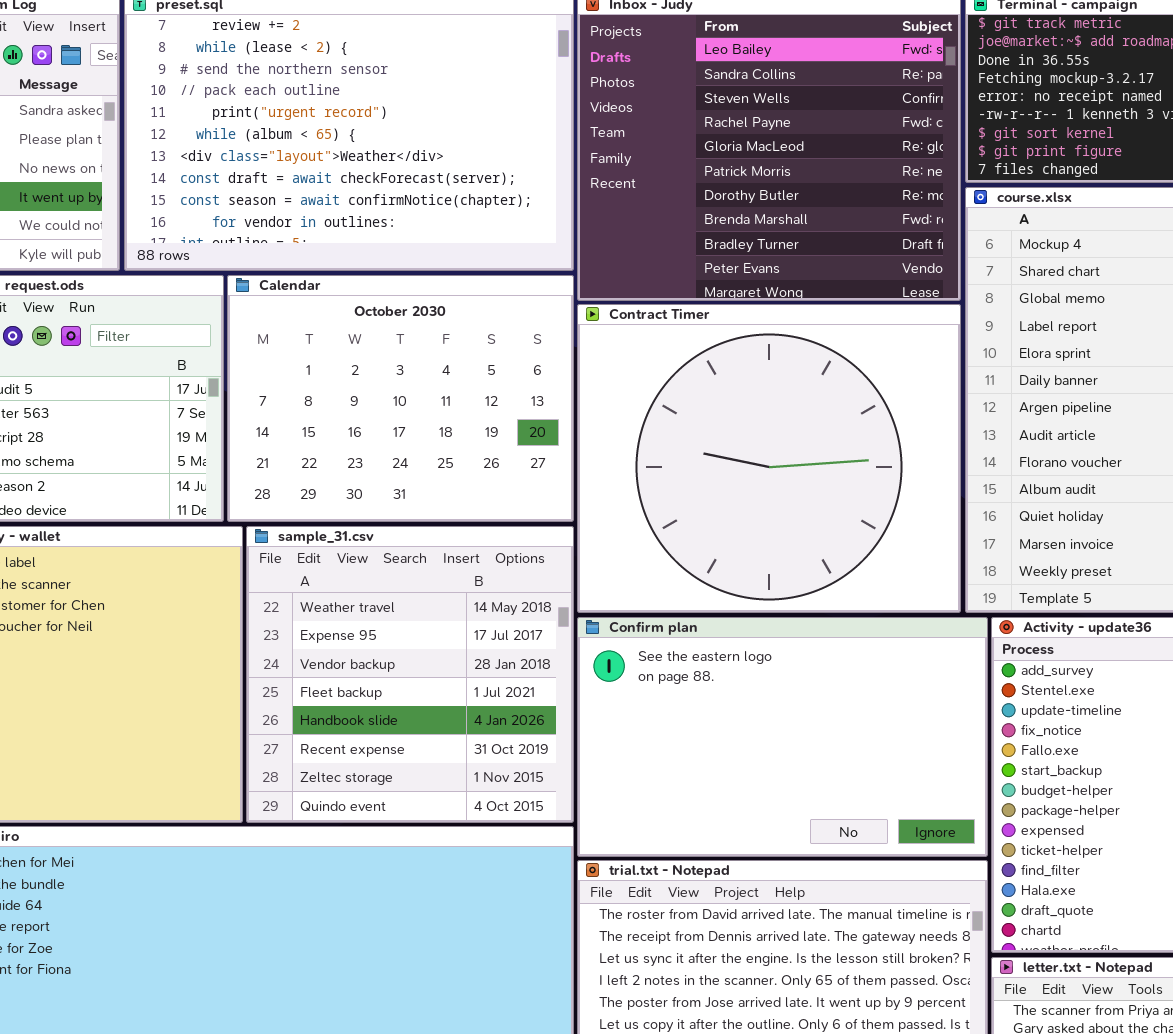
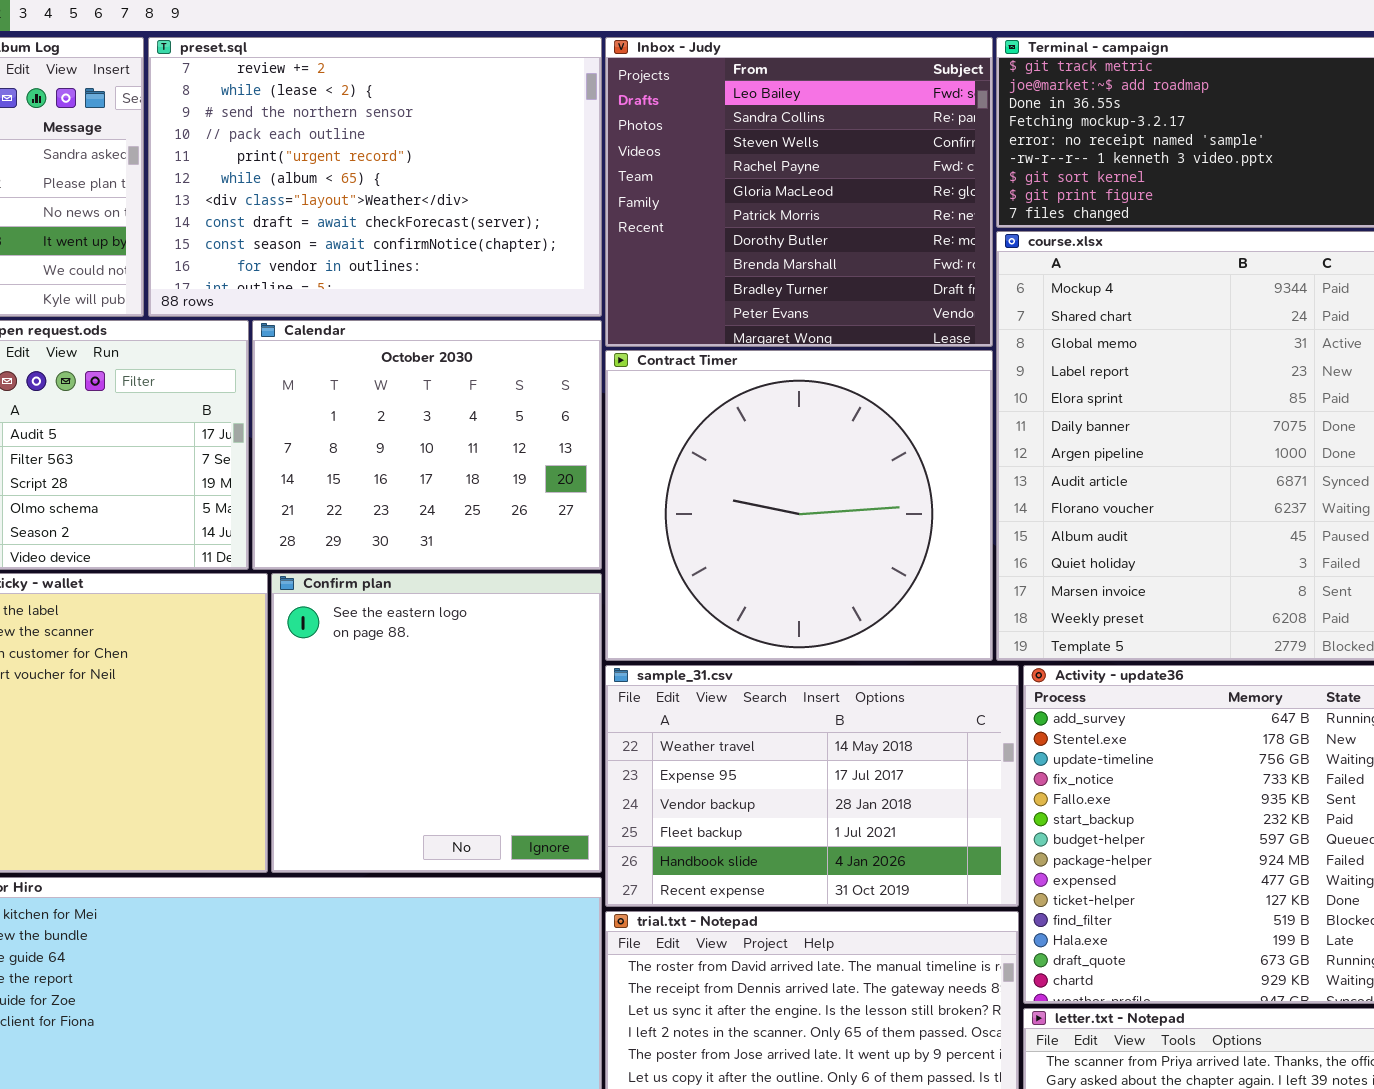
sample_31.csv: [246,526,574,823] -> [605,665,1019,907], moved, resized
Confirm plan: [577,617,988,857] -> [271,573,602,873], moved, resized

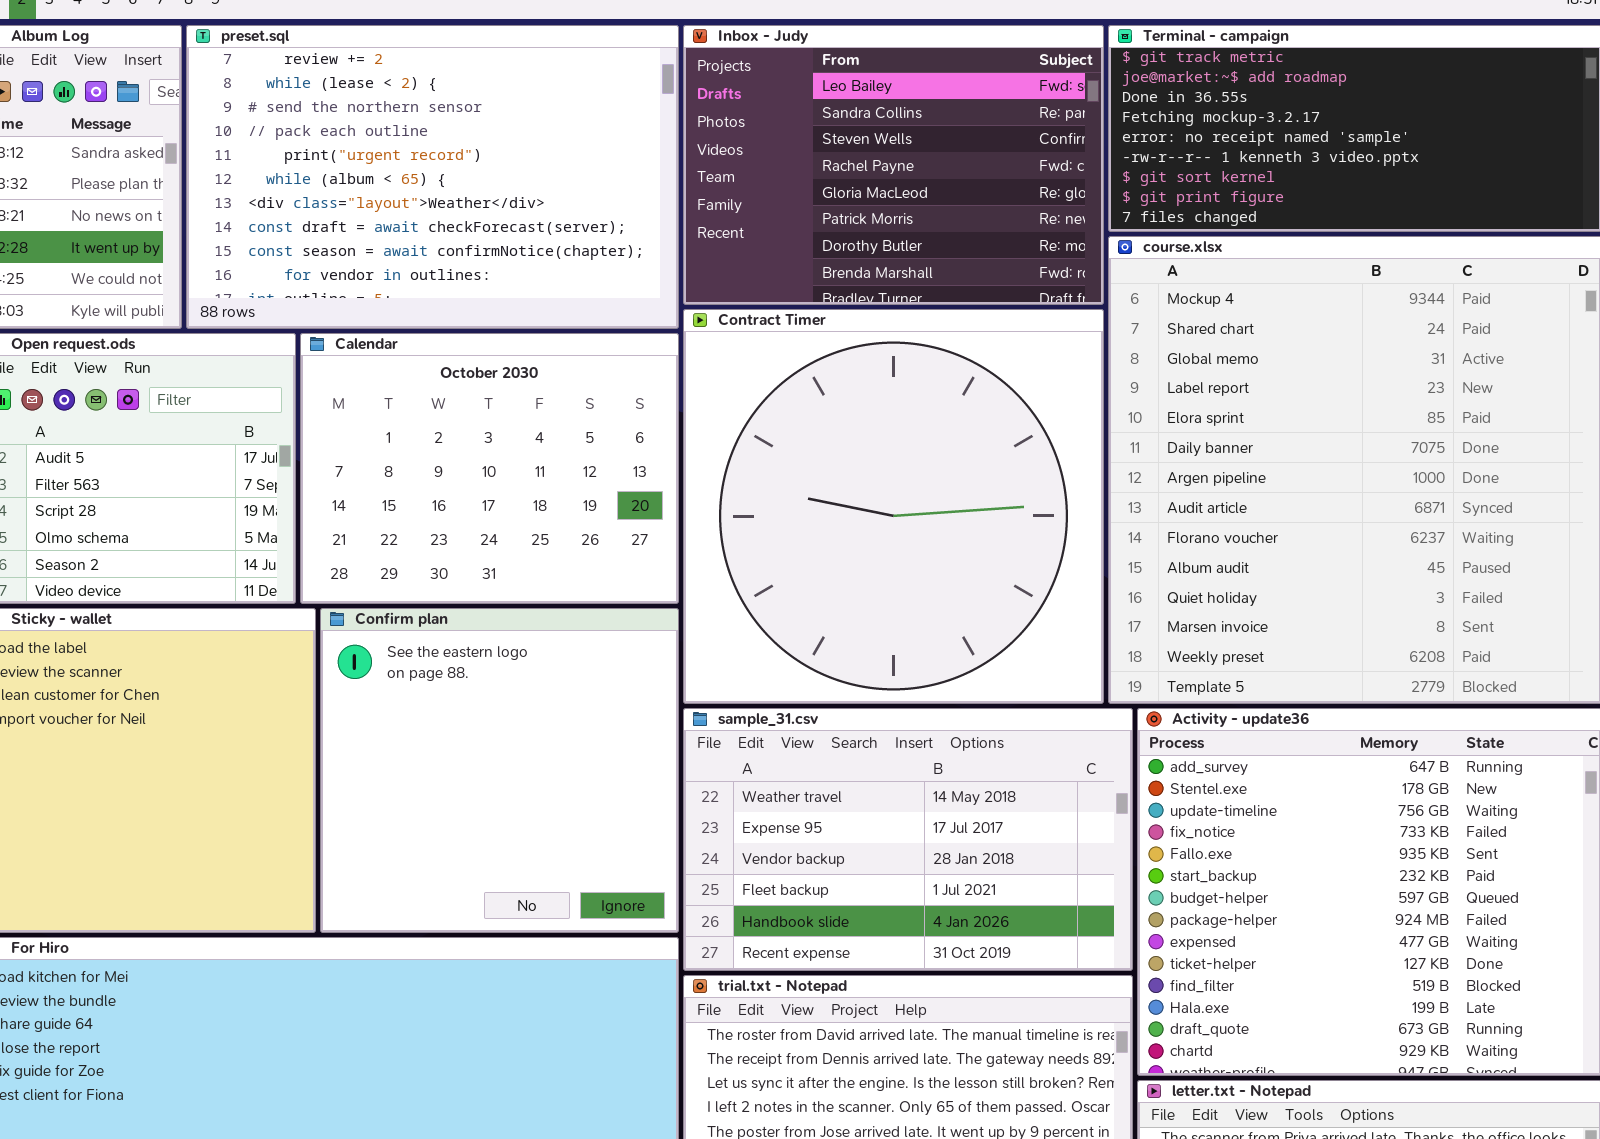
Inbox - Judy: [605,37,993,347] -> [683,25,1104,305], resized
Contract Timer: [605,350,993,661] -> [683,309,1104,704], resized

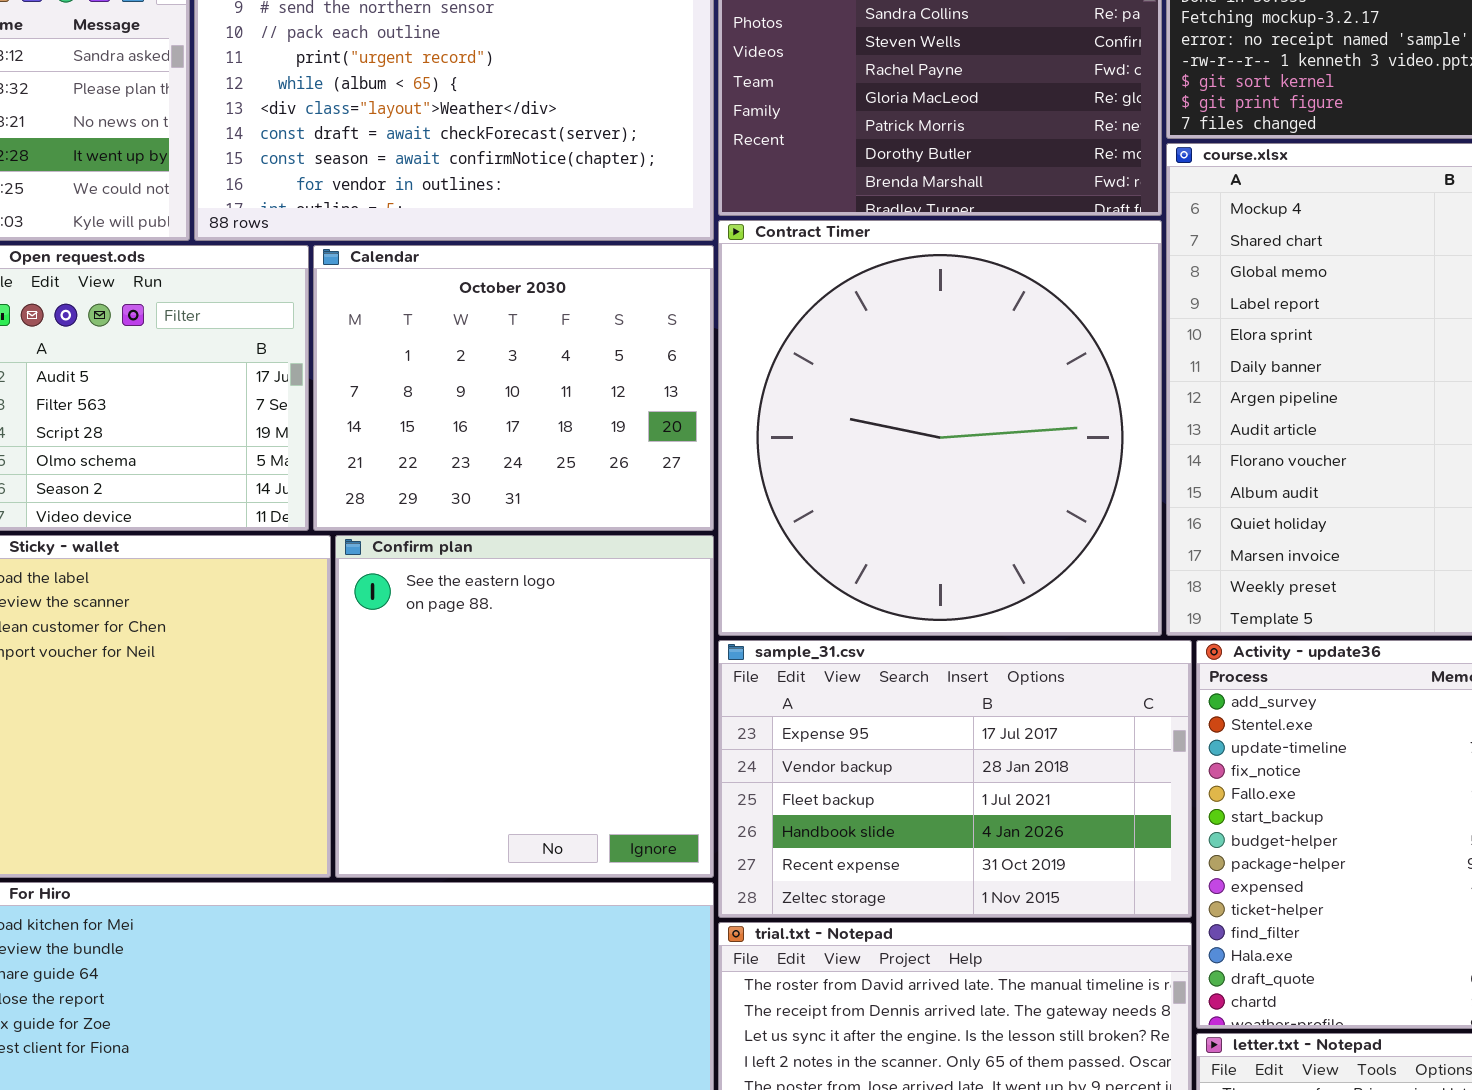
sample_31.csv: [683,708,1133,971] -> [718,640,1192,918], scrolled down 1 row

